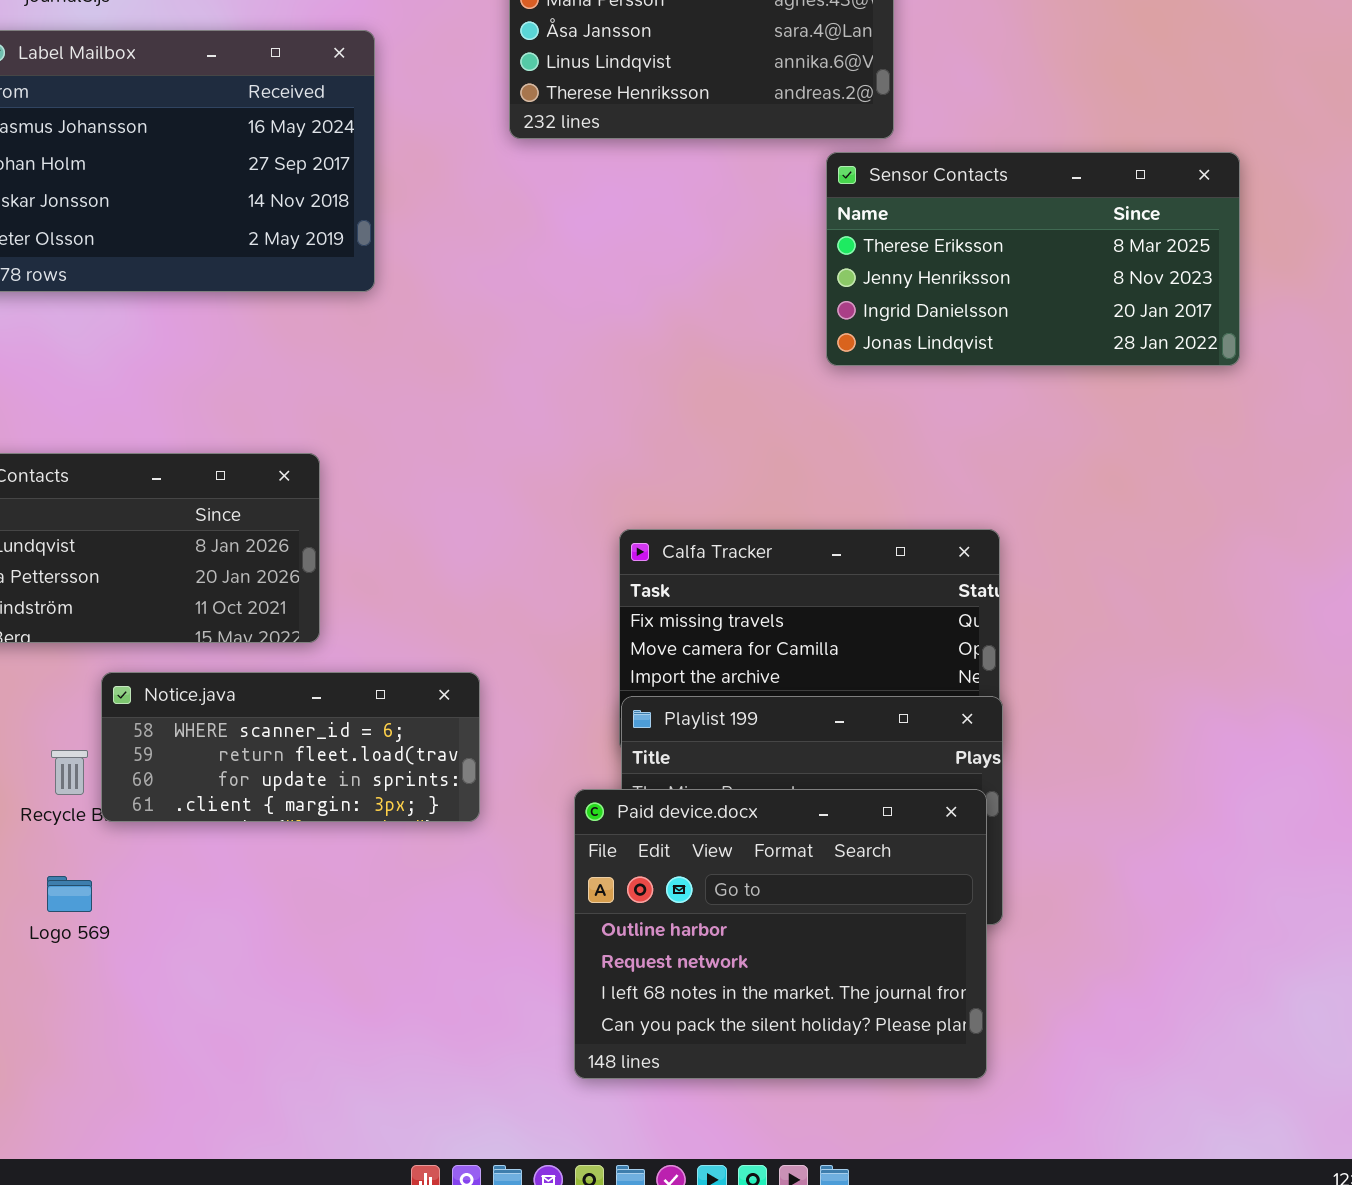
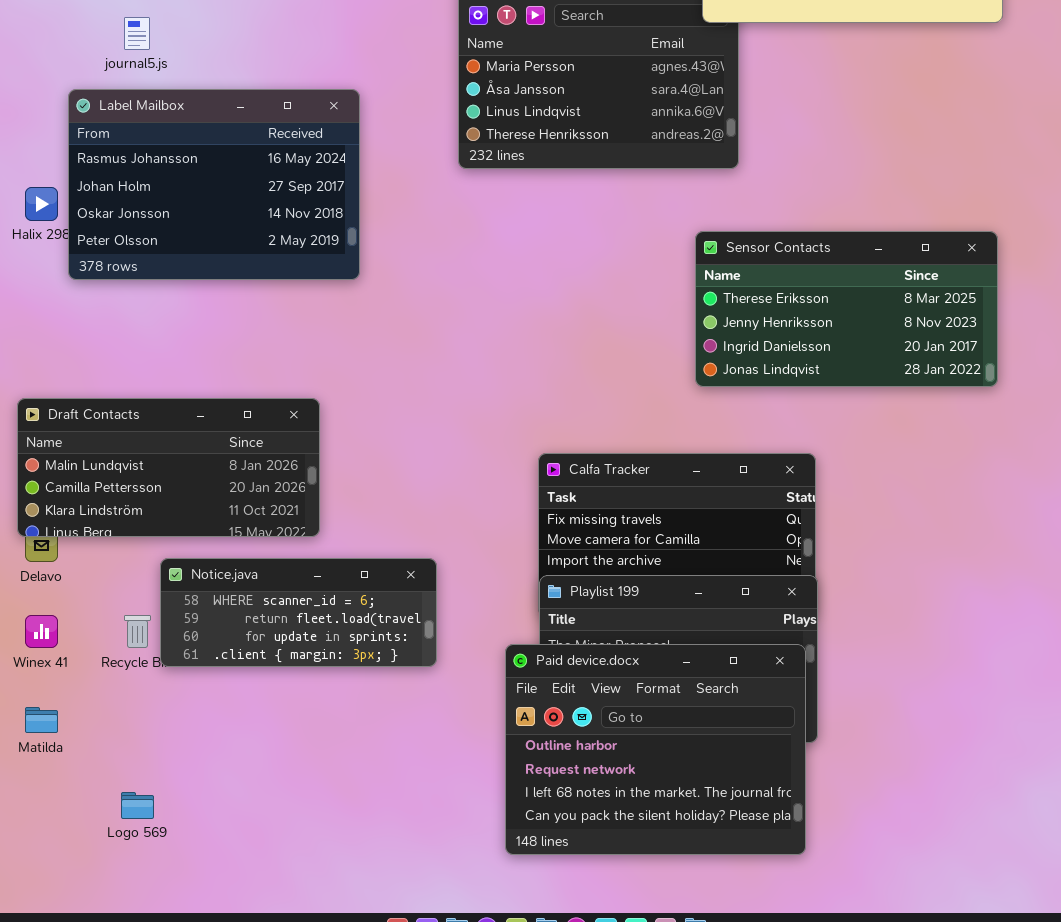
Sensor Contacts: [826,152,1240,366] -> [695,231,998,387], moved
Logo 569: [47,876,92,912] -> [121,792,154,819], moved

